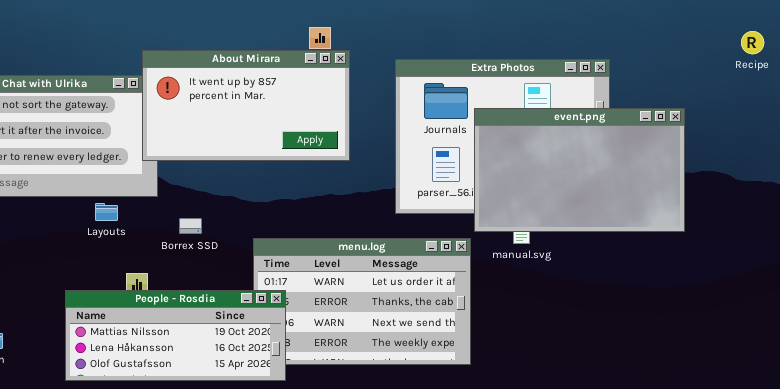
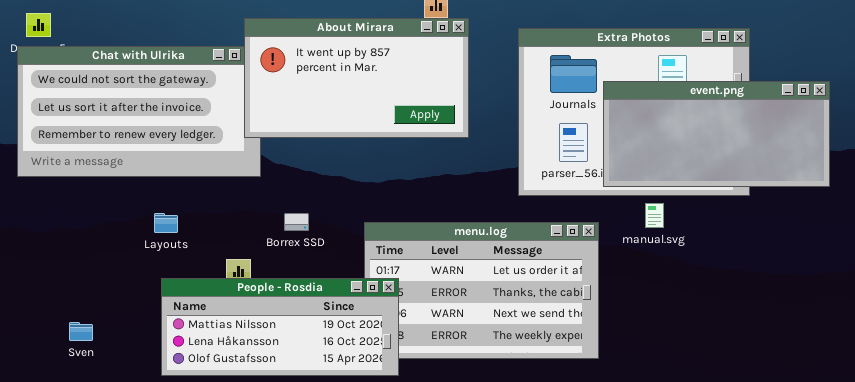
event.png: [474,108,685,232] -> [603,81,830,187], resized
Layouts: [95,203,118,221] -> [154,213,178,233], moved
Borrex SSD: [179,218,202,234] -> [284,213,309,231], moved

